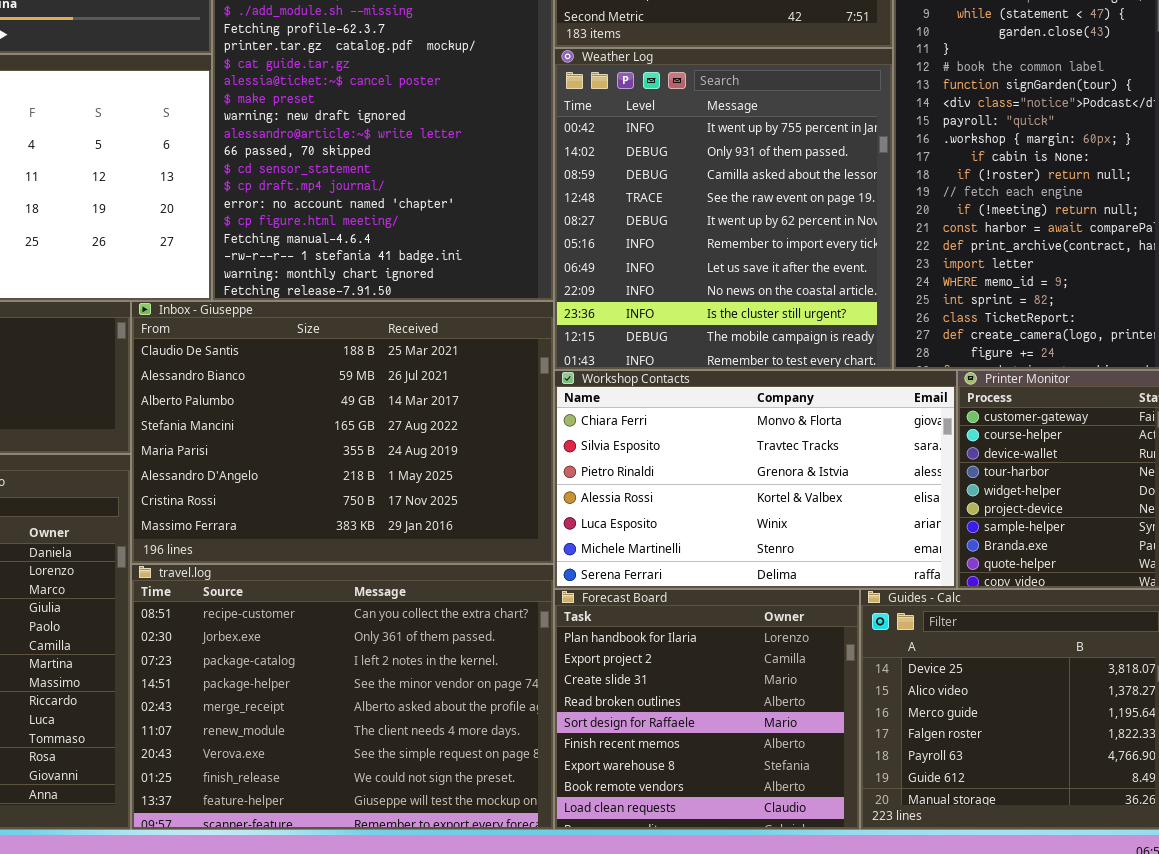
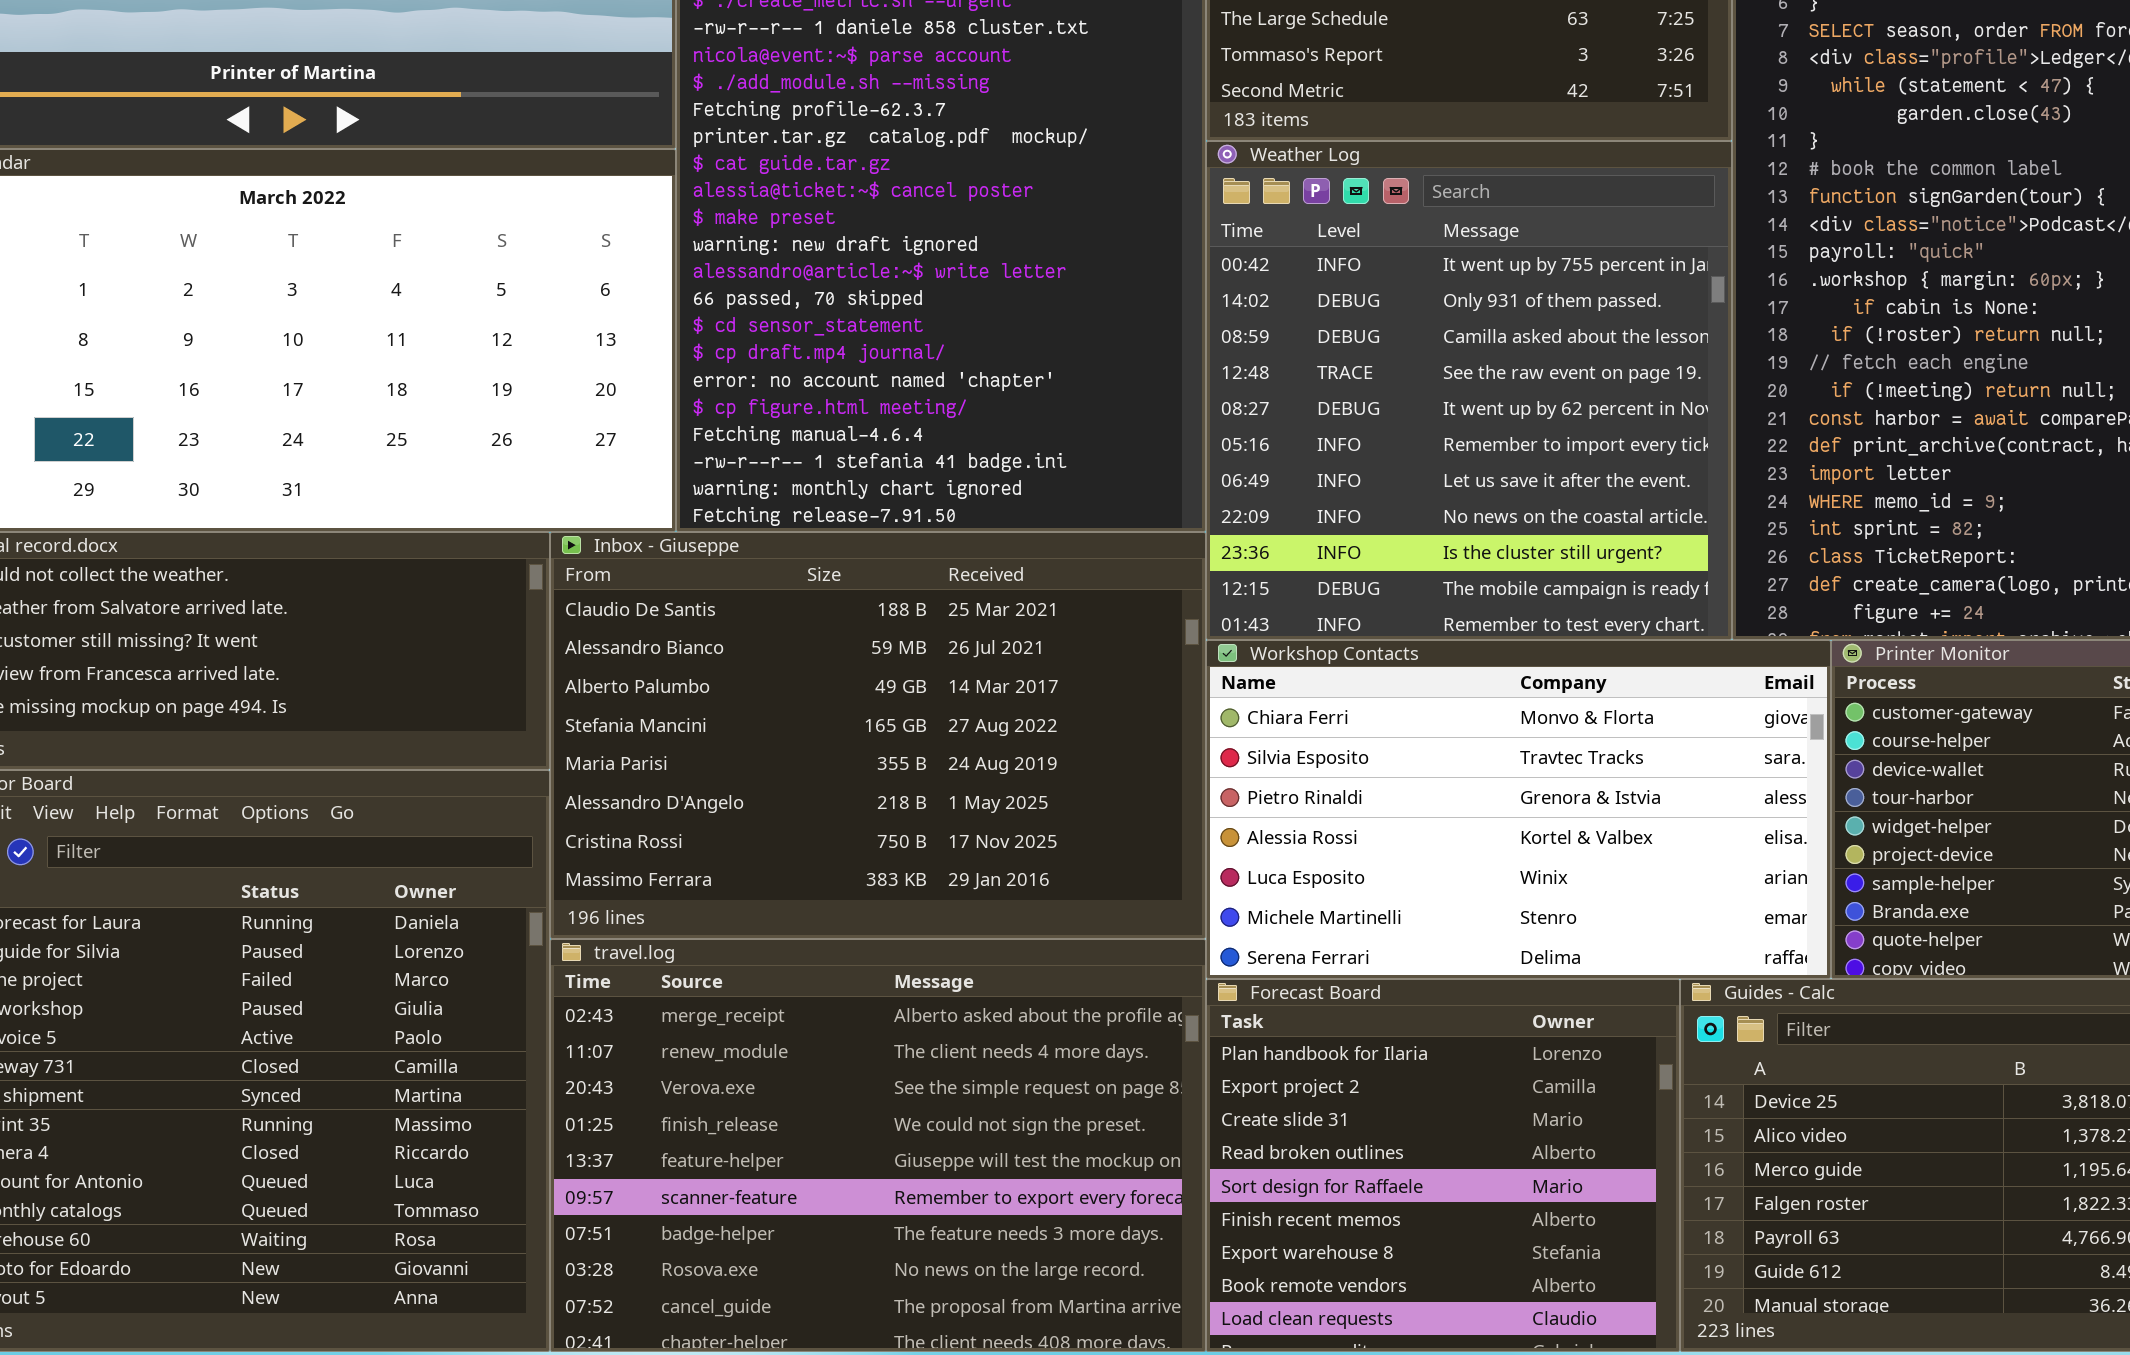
travel.log: [131,564,554,830] -> [550,939,1206,1352], scrolled down 4 rows

